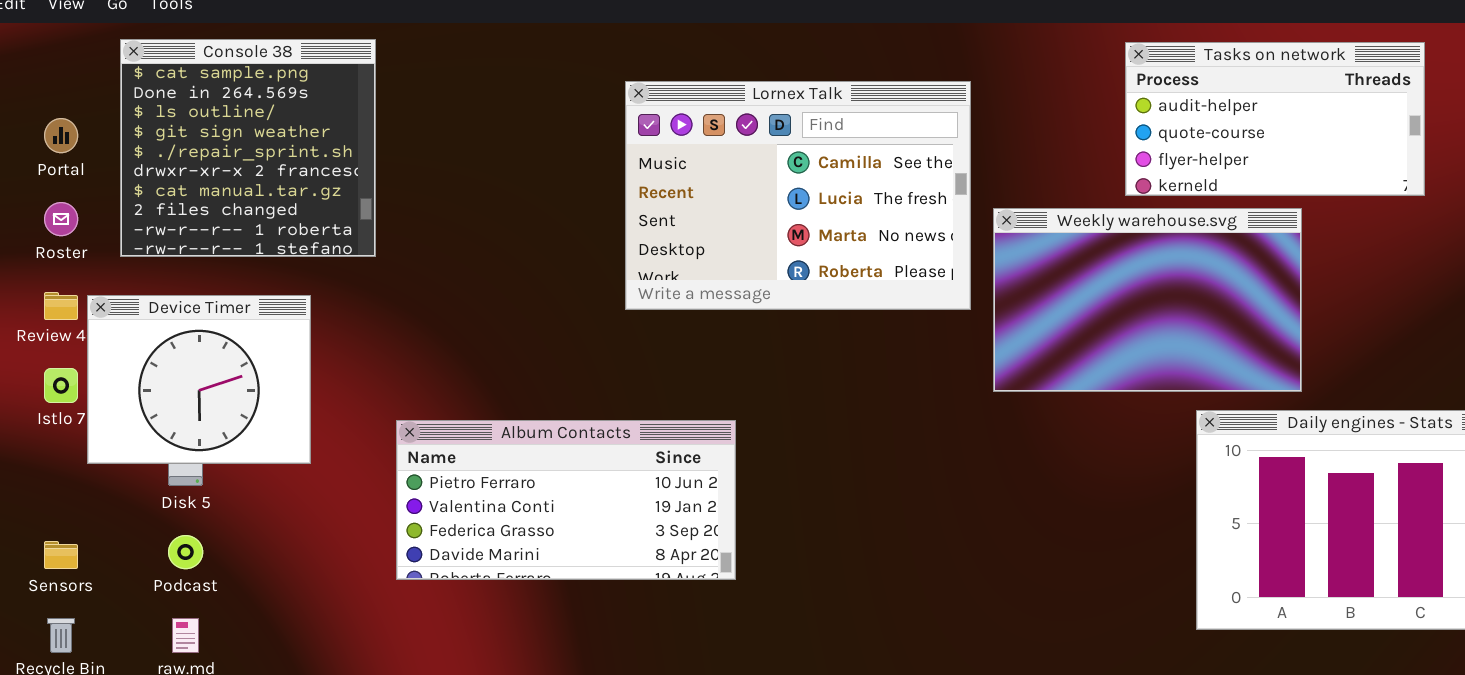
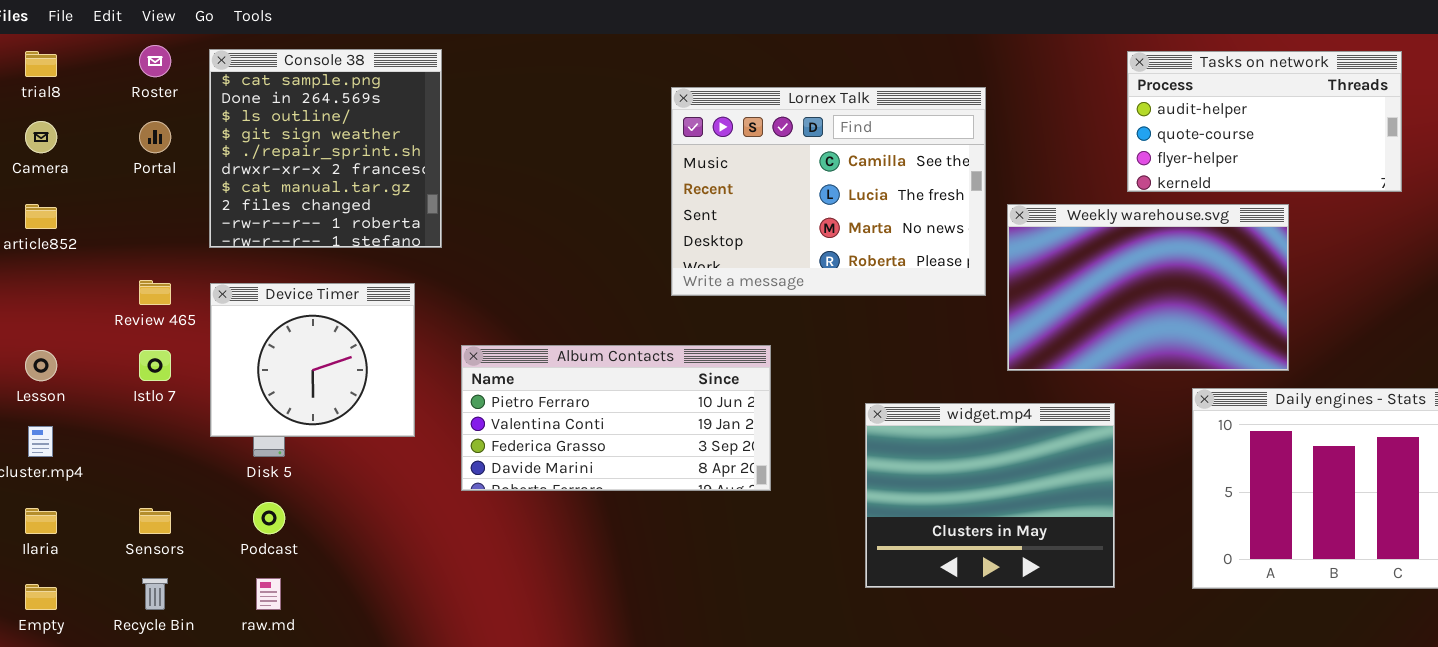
Roster: [44,202,78,236] -> [139,45,171,77], moved
Device Timer: [87,295,311,464] -> [210,283,415,437], moved
Album Contacts: [396,420,736,580] -> [461,345,771,491], moved
widget.mp4: none -> [865,403,1115,588], opened

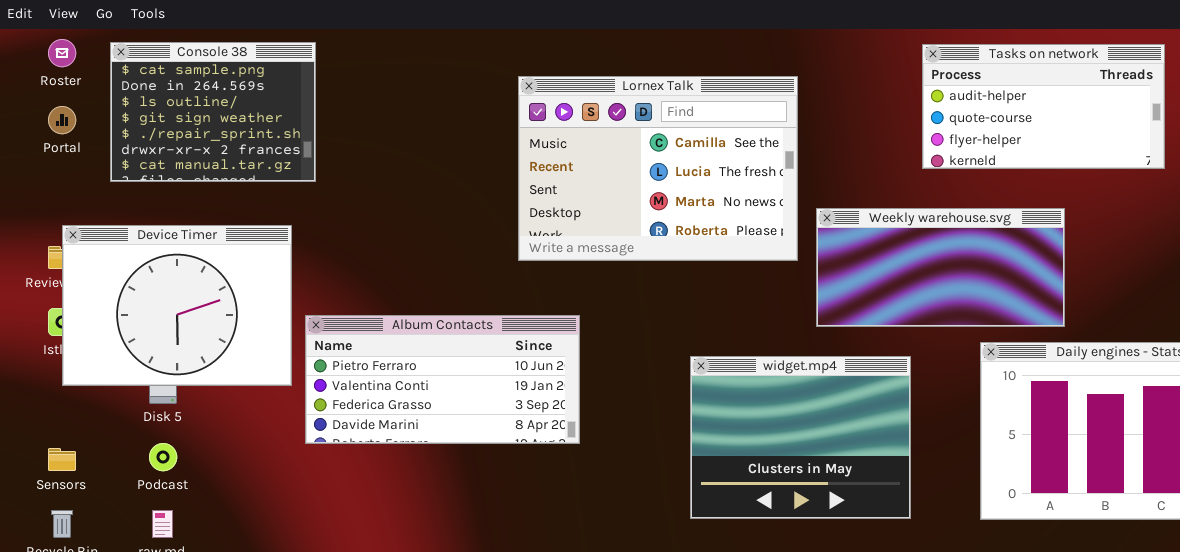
Console 38: [209,49,442,248] -> [110,42,316,182], resized
Weekly warehouse.svg: [1007,204,1289,371] -> [816,208,1065,327], resized
Device Timer: [210,283,415,437] -> [62,225,292,386], resized
Album Contacts: [461,345,771,491] -> [305,315,580,444], moved

